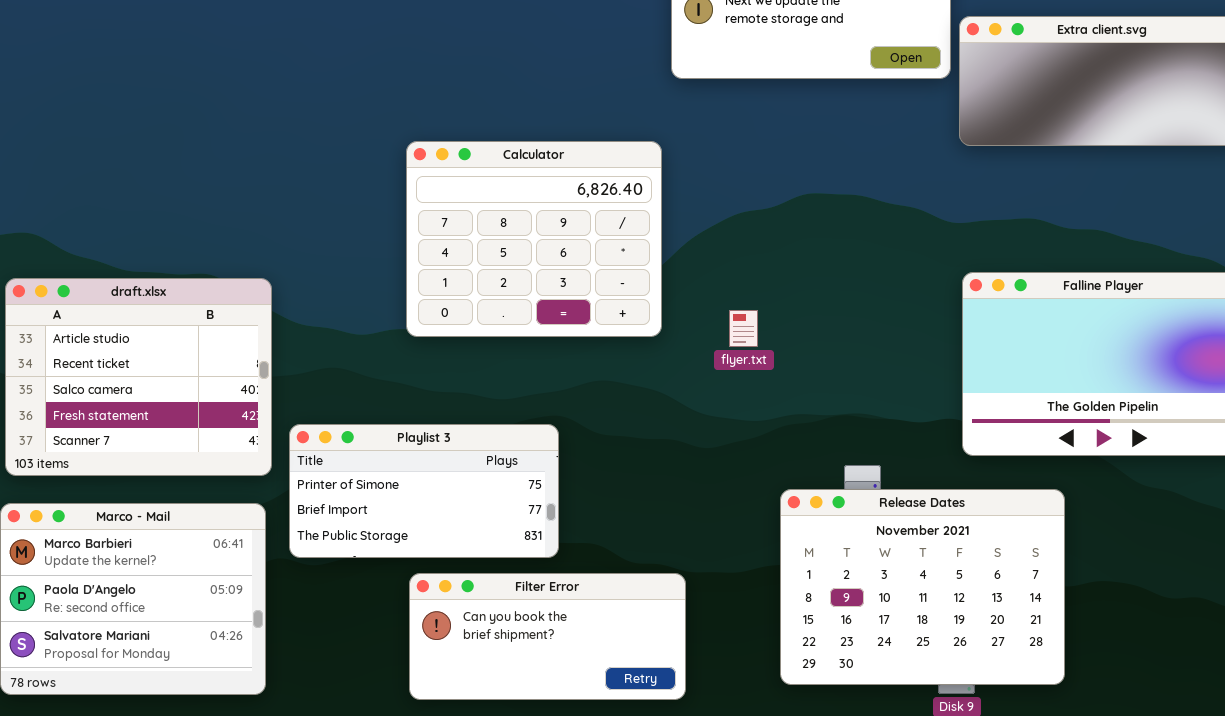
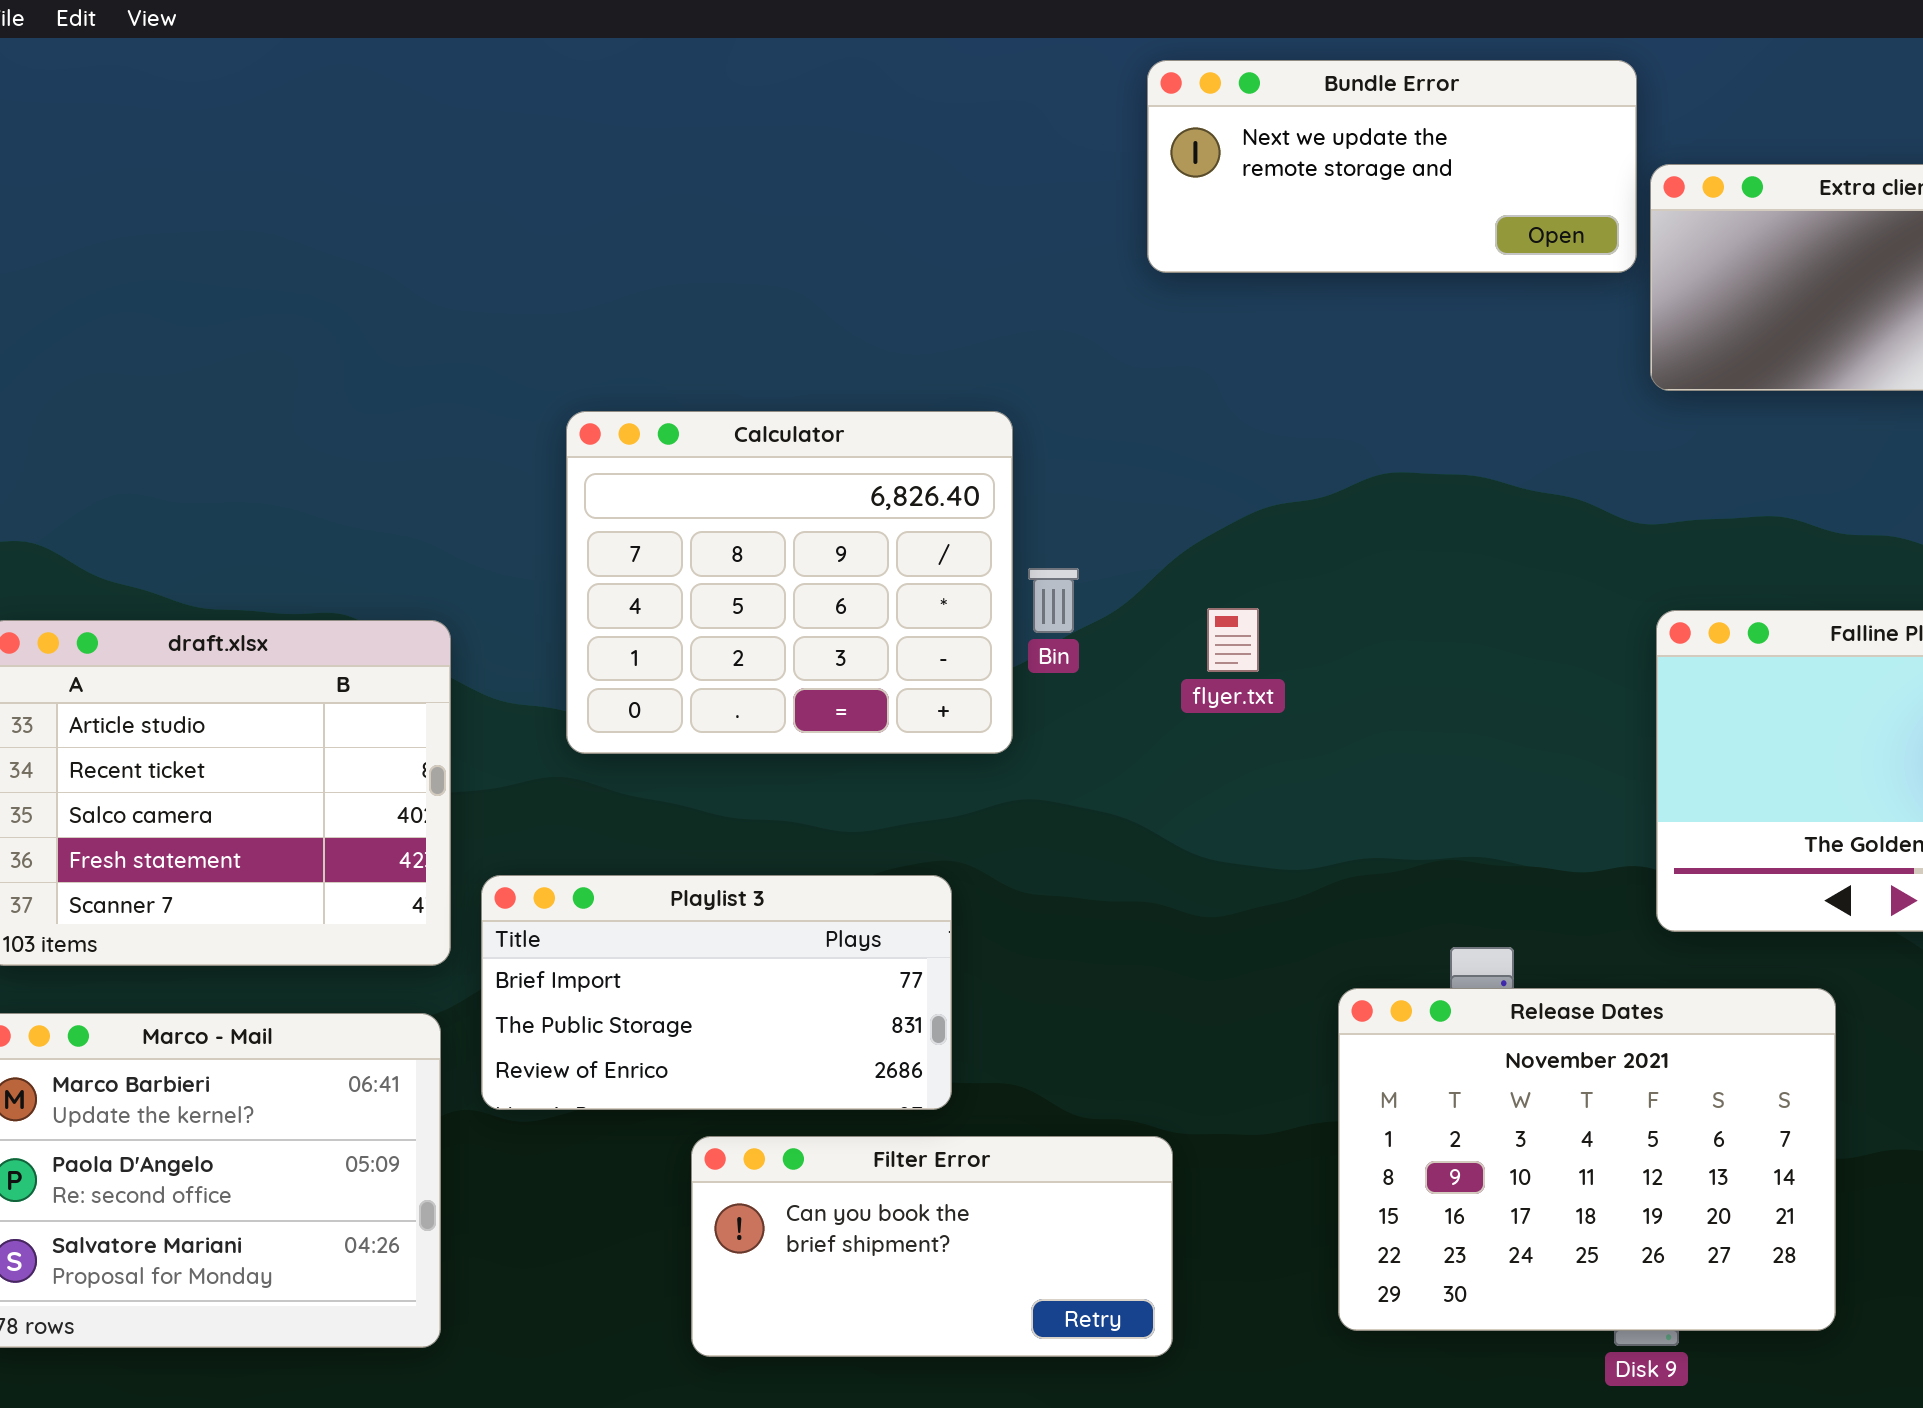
Calculator: [406,141,662,337] -> [566,411,1013,754], moved
flyer.txt: [729,310,758,347] -> [1207,608,1259,672], moved
Playlist 3: [289,424,559,558] -> [481,875,952,1110], scrolled down 1 row

